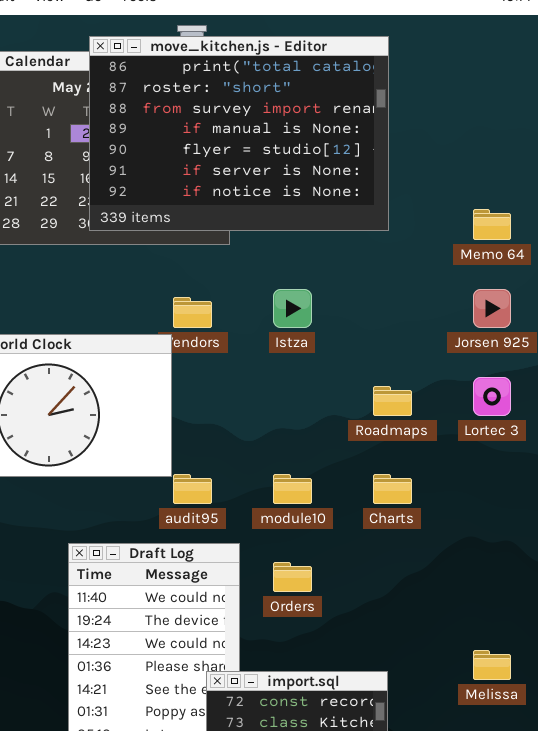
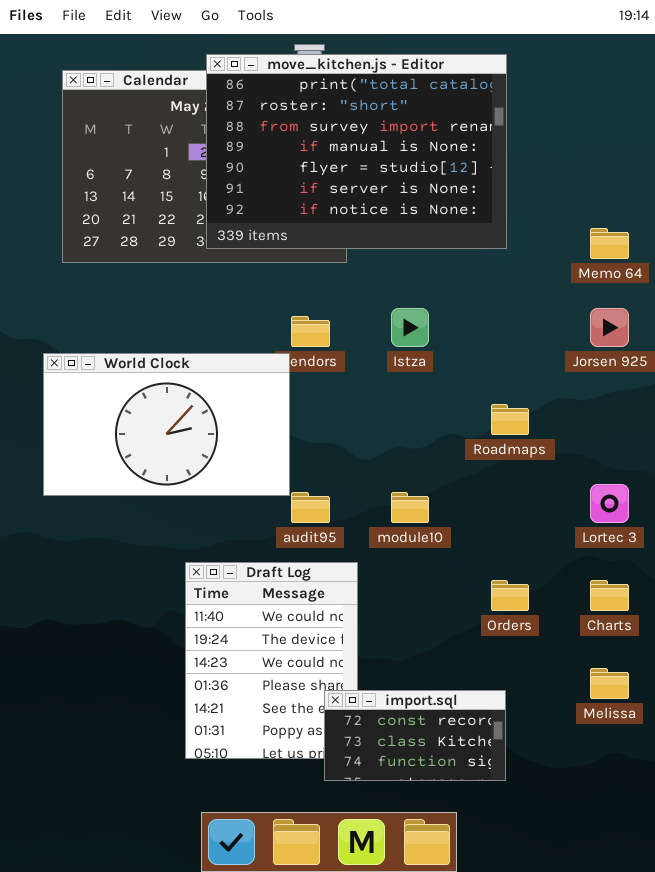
Lortec 3: [473,377,511,416] -> [590,484,629,523], moved
Charts: [373,474,412,504] -> [590,580,629,611], moved
Orders: [273,562,312,592] -> [491,580,529,611], moved

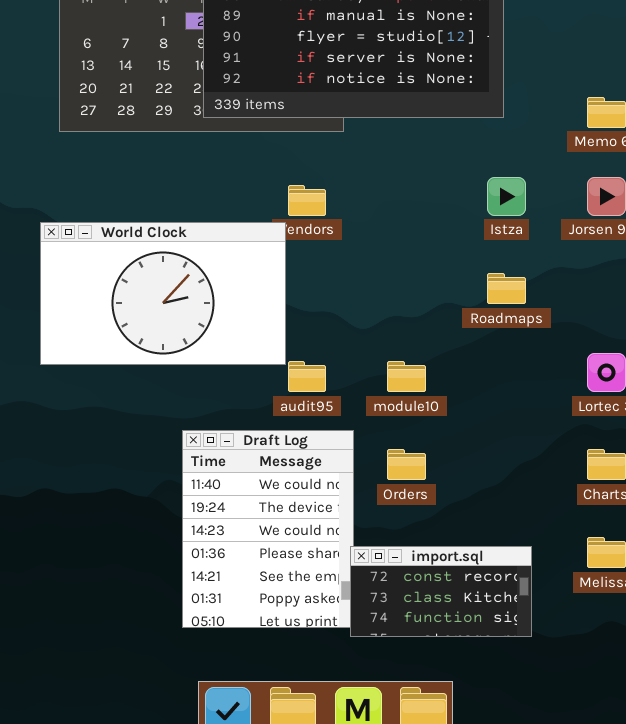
Istza: [391,308,429,347] -> [487,177,526,216], moved
Orders: [491,580,529,611] -> [387,449,426,480], moved
import.sql: [324,690,506,781] -> [350,546,532,637], moved

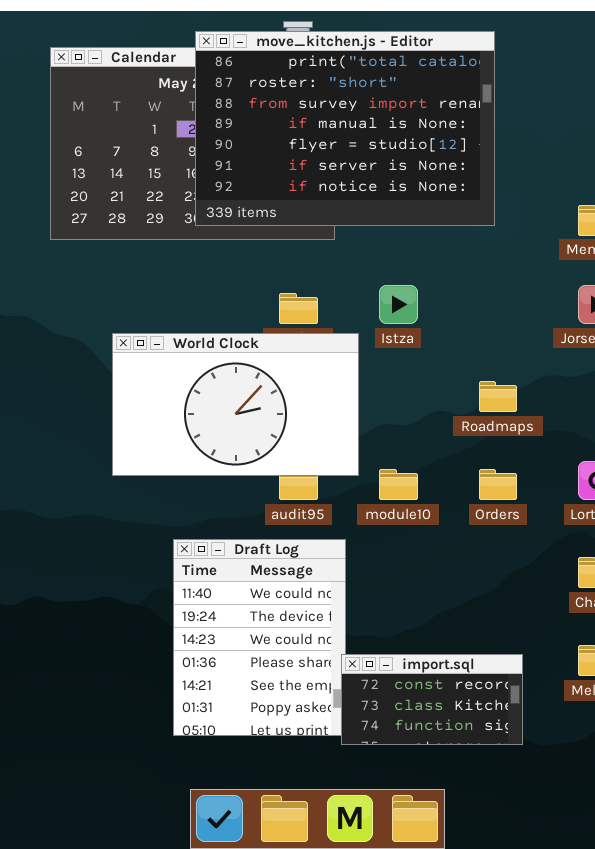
Istza: [487,177,526,216] -> [379,285,418,324], moved
World Clock: [40,222,286,365] -> [112,333,359,476], moved
Orders: [387,449,426,480] -> [479,469,517,500], moved

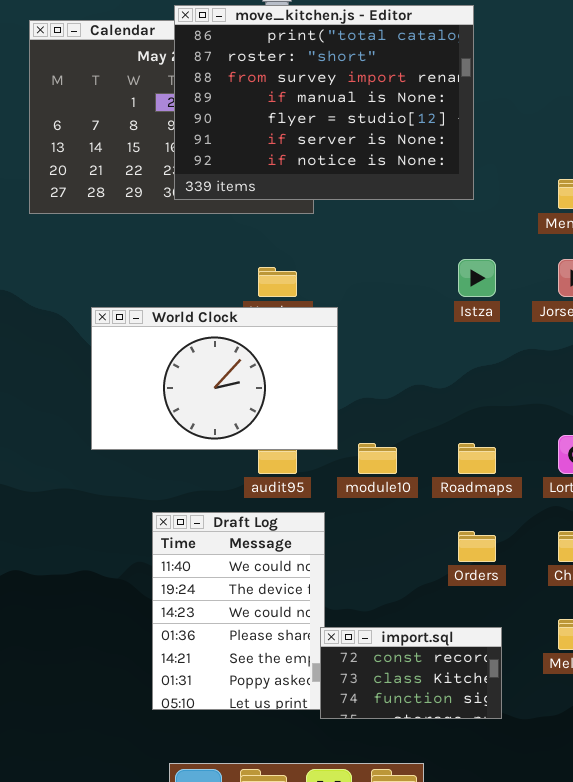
Istza: [379,285,418,324] -> [458,259,496,297], moved
Roadmaps: [479,381,517,412] -> [458,443,496,474], moved
Orders: [479,469,517,500] -> [458,531,496,562], moved

